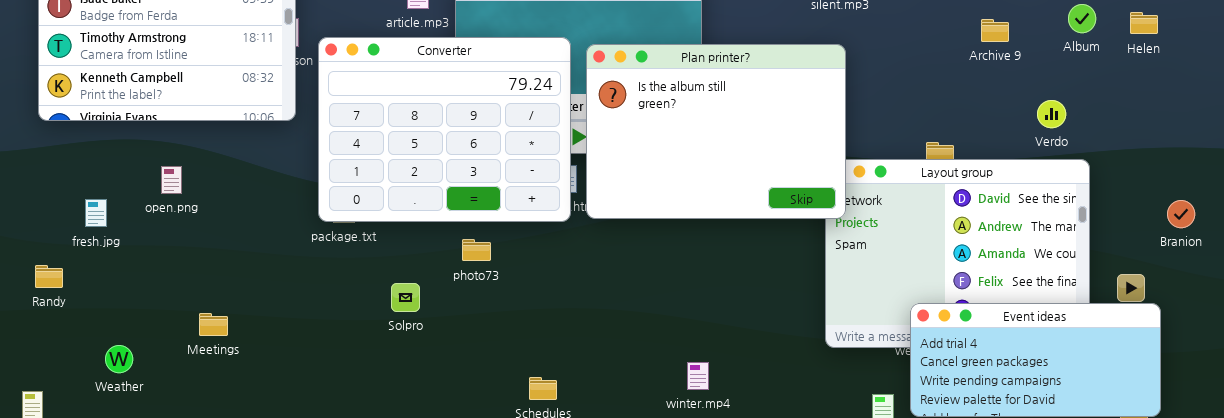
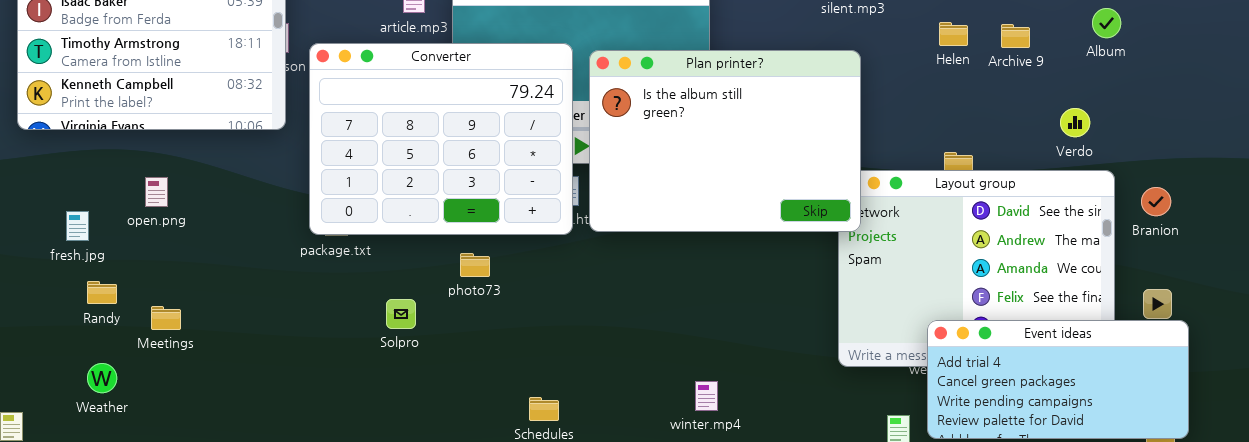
Helen: [1130,12,1158,34] -> [939,22,968,46], moved
Branion: [1167,200,1195,228] -> [1141,187,1171,216], moved
Randy: [35,265,63,288] -> [87,281,117,304], moved
Meetings: [199,313,228,336] -> [151,306,181,330], moved

